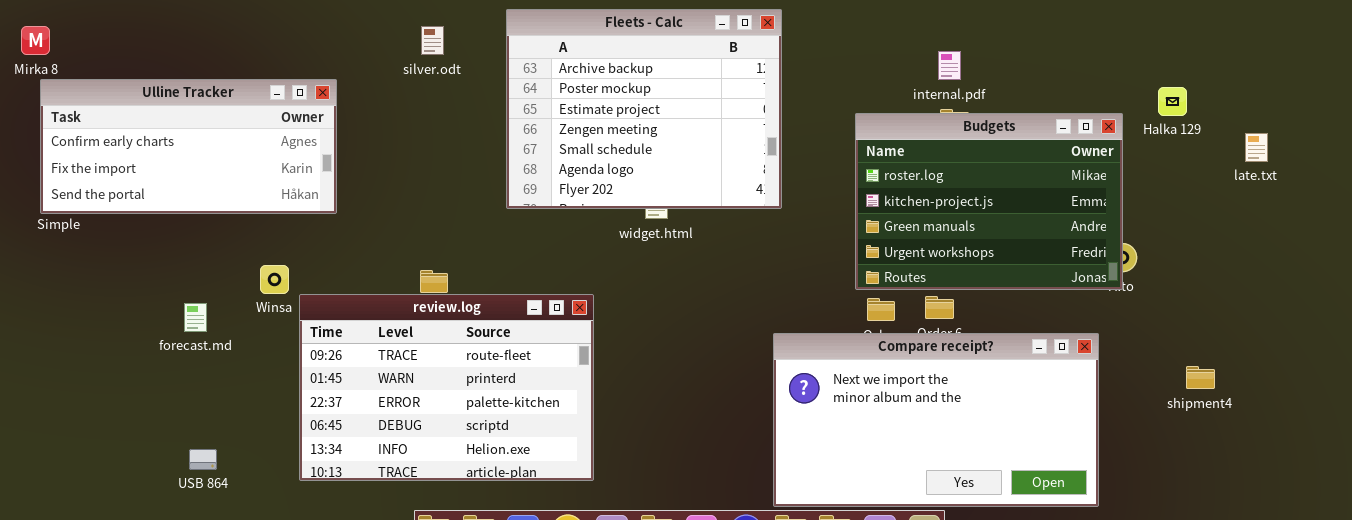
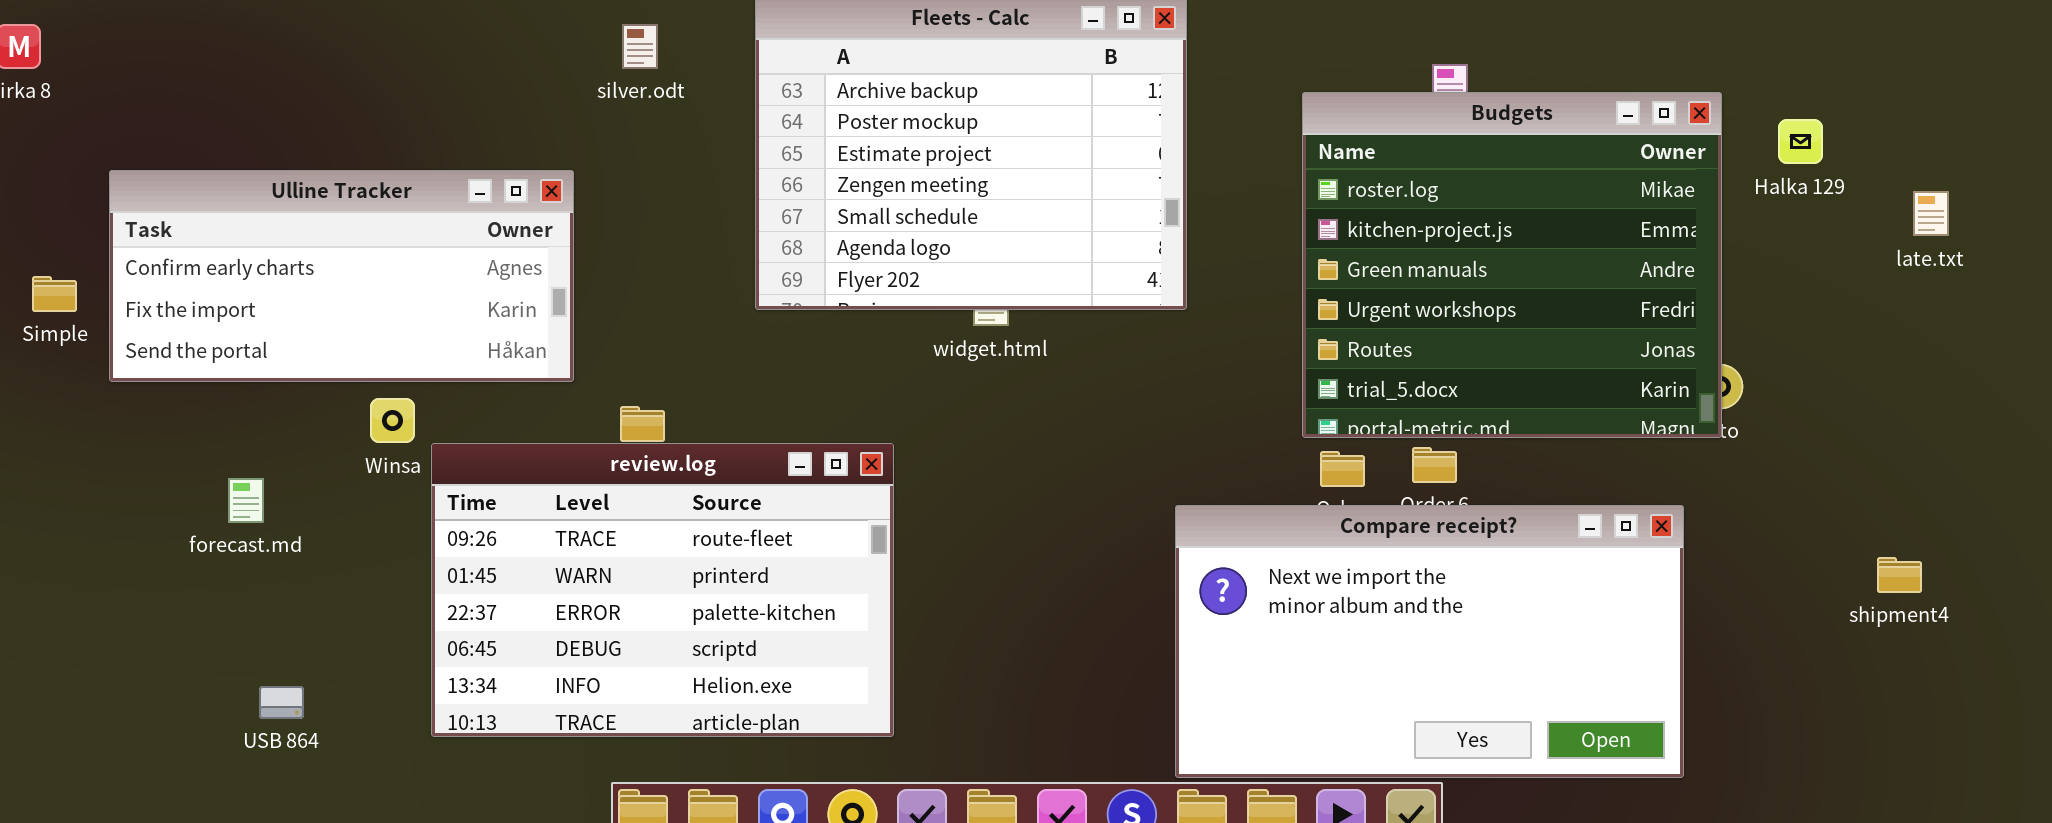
Ulline Tracker: [40,79,337,214] -> [109,170,574,382], moved
Budgets: [855,113,1123,290] -> [1302,92,1722,438], resized
forecast.md: [184,303,207,332] -> [228,478,264,523], moved
shipment4: [1186,366,1215,389] -> [1877,557,1922,593], moved

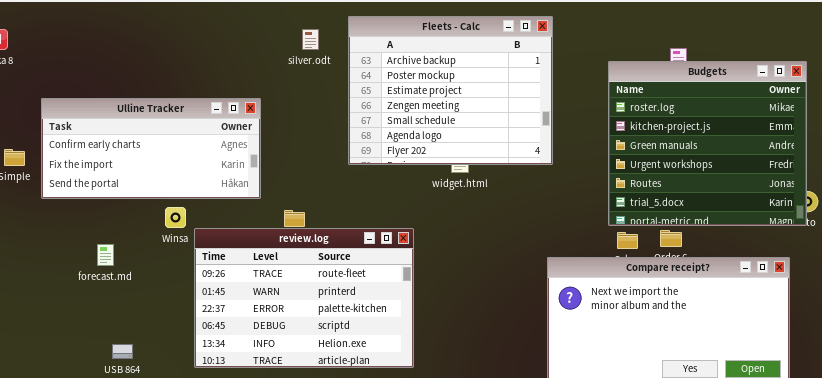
silver.odt: [622,24,658,69] -> [302,29,319,50], moved

